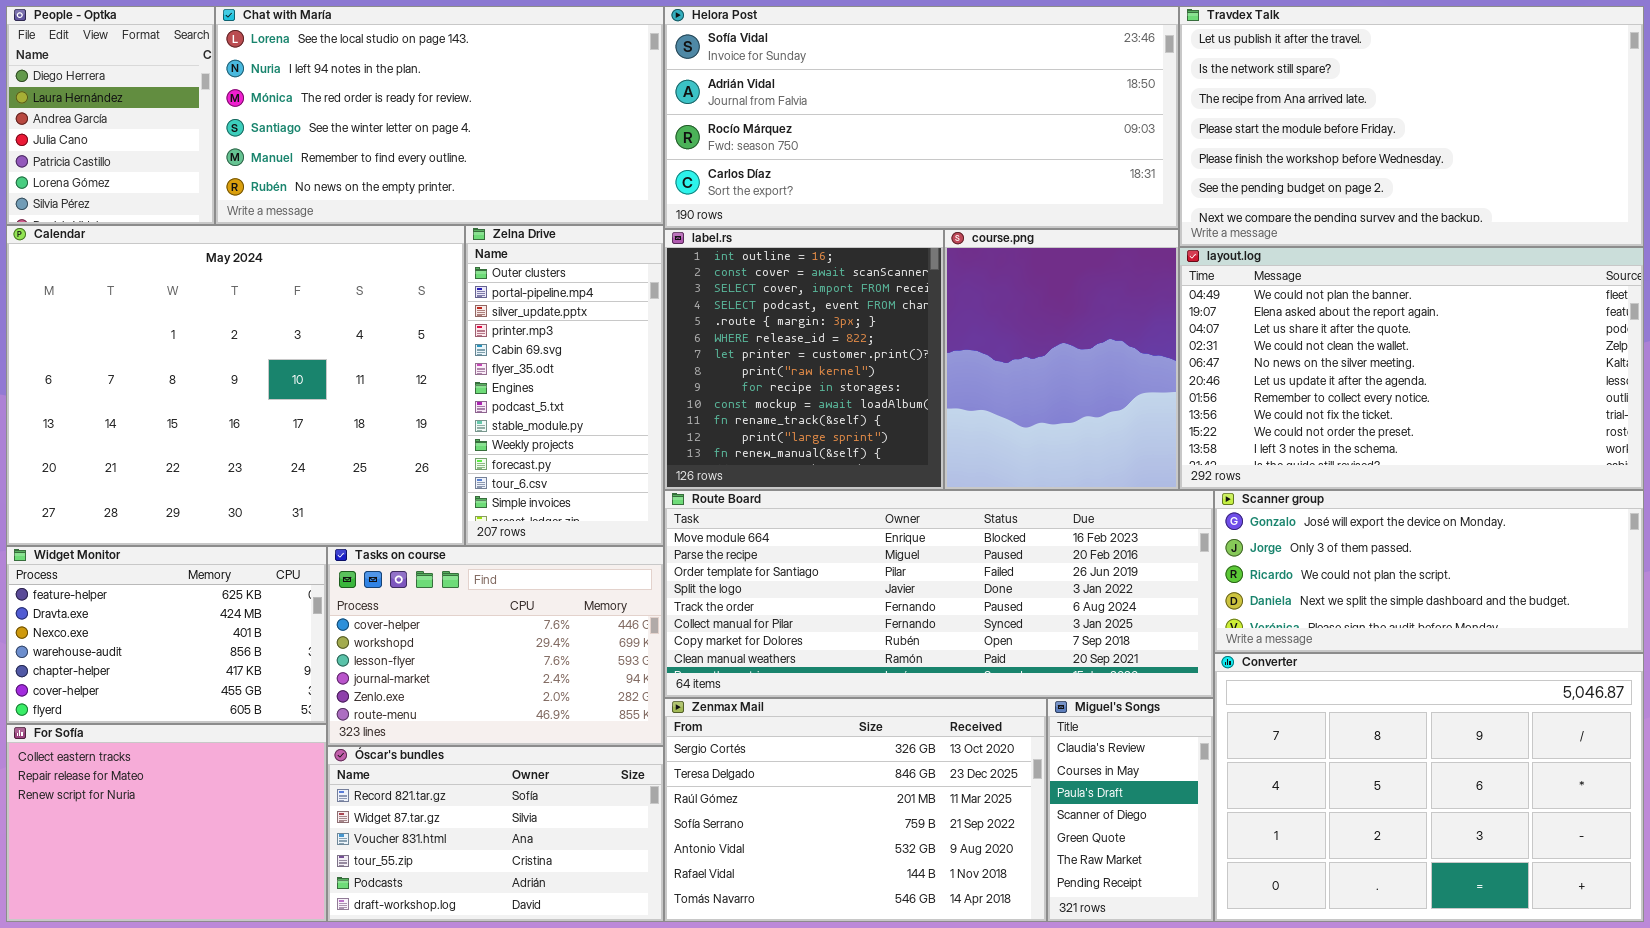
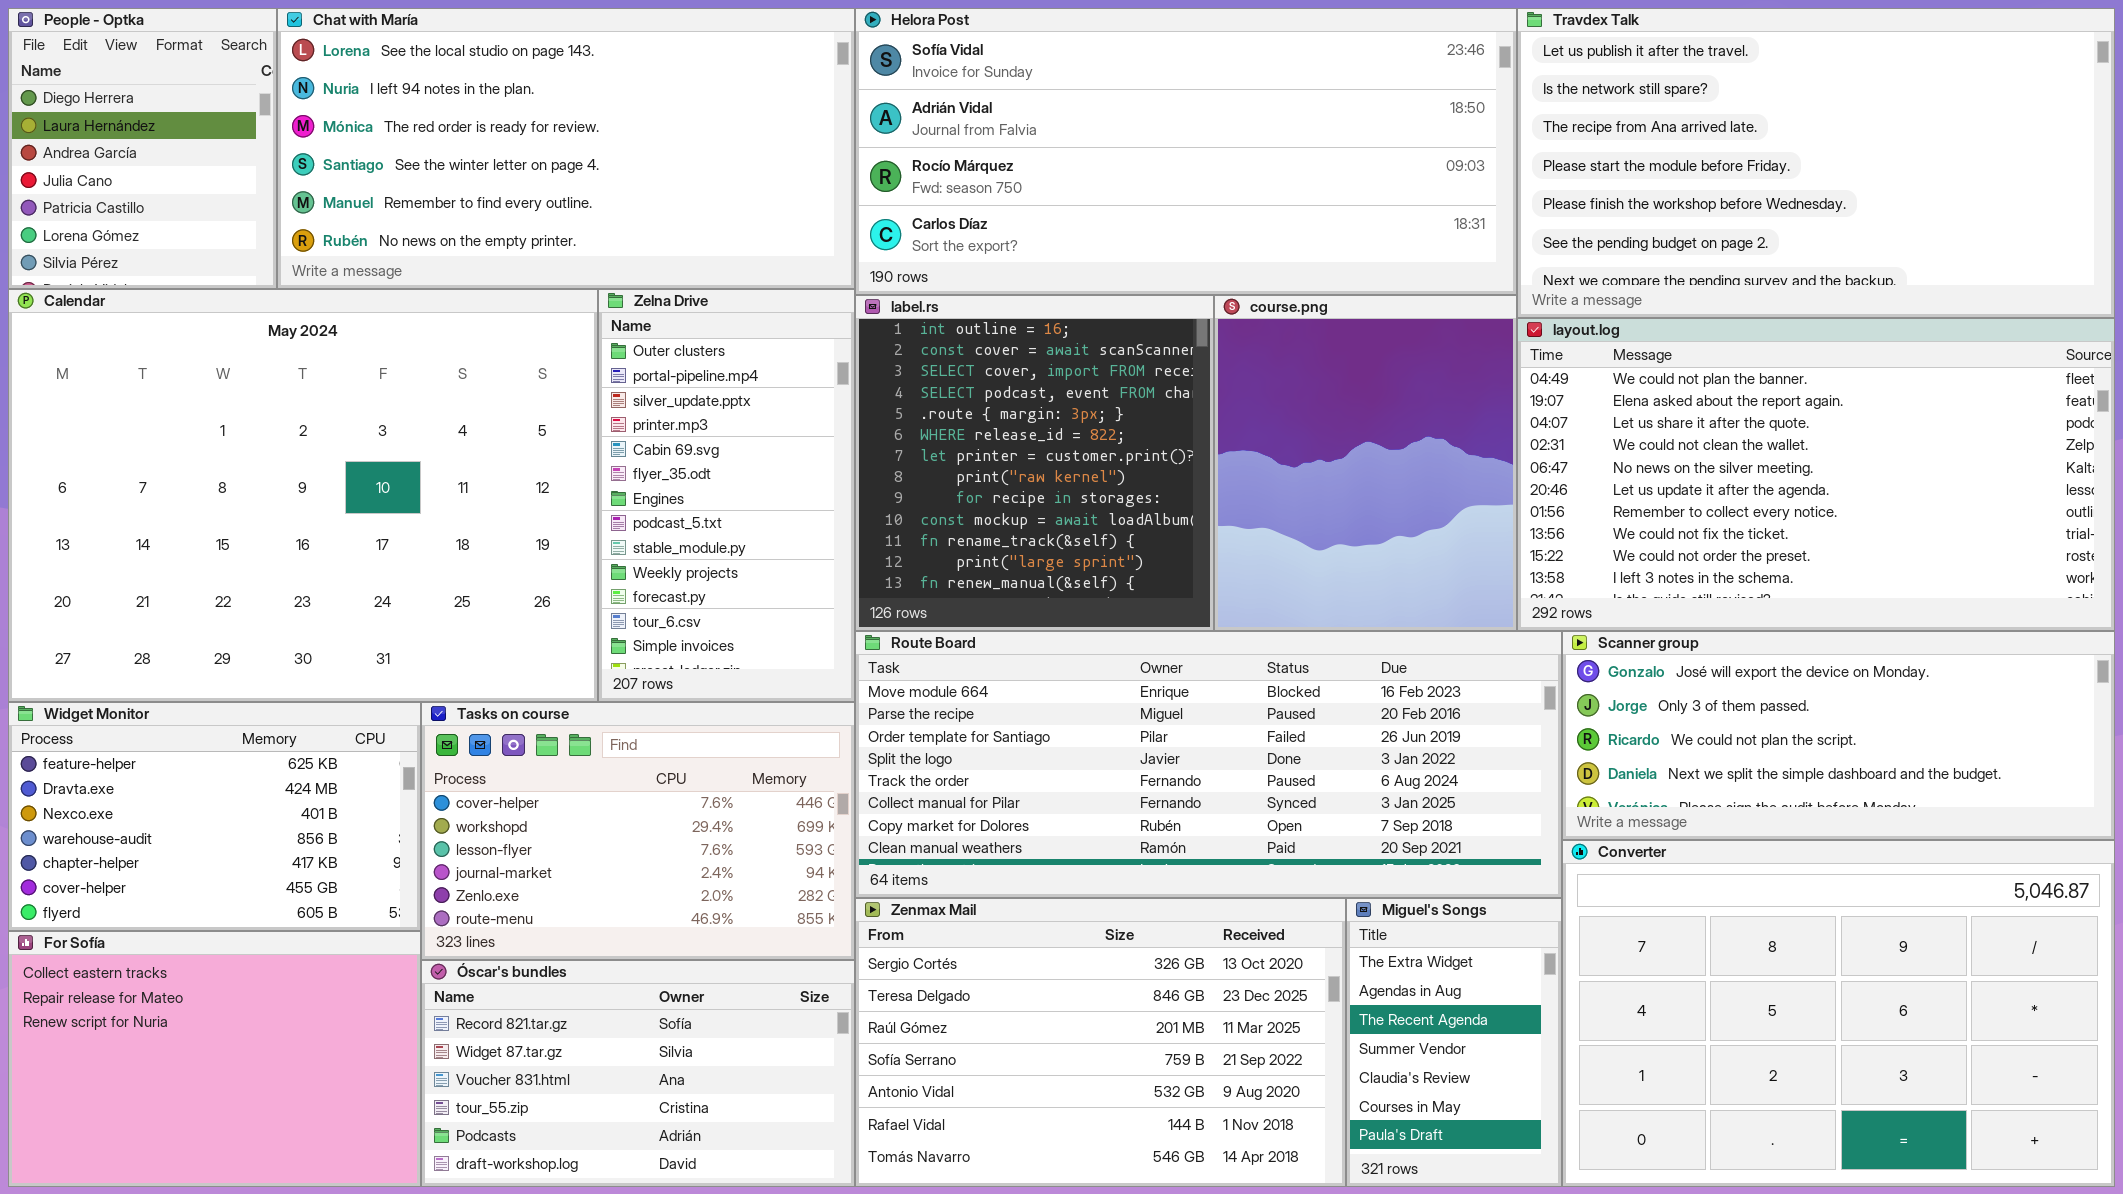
Miguel's Songs: [1047,698,1214,922] -> [1346,898,1562,1187], scrolled up 4 rows

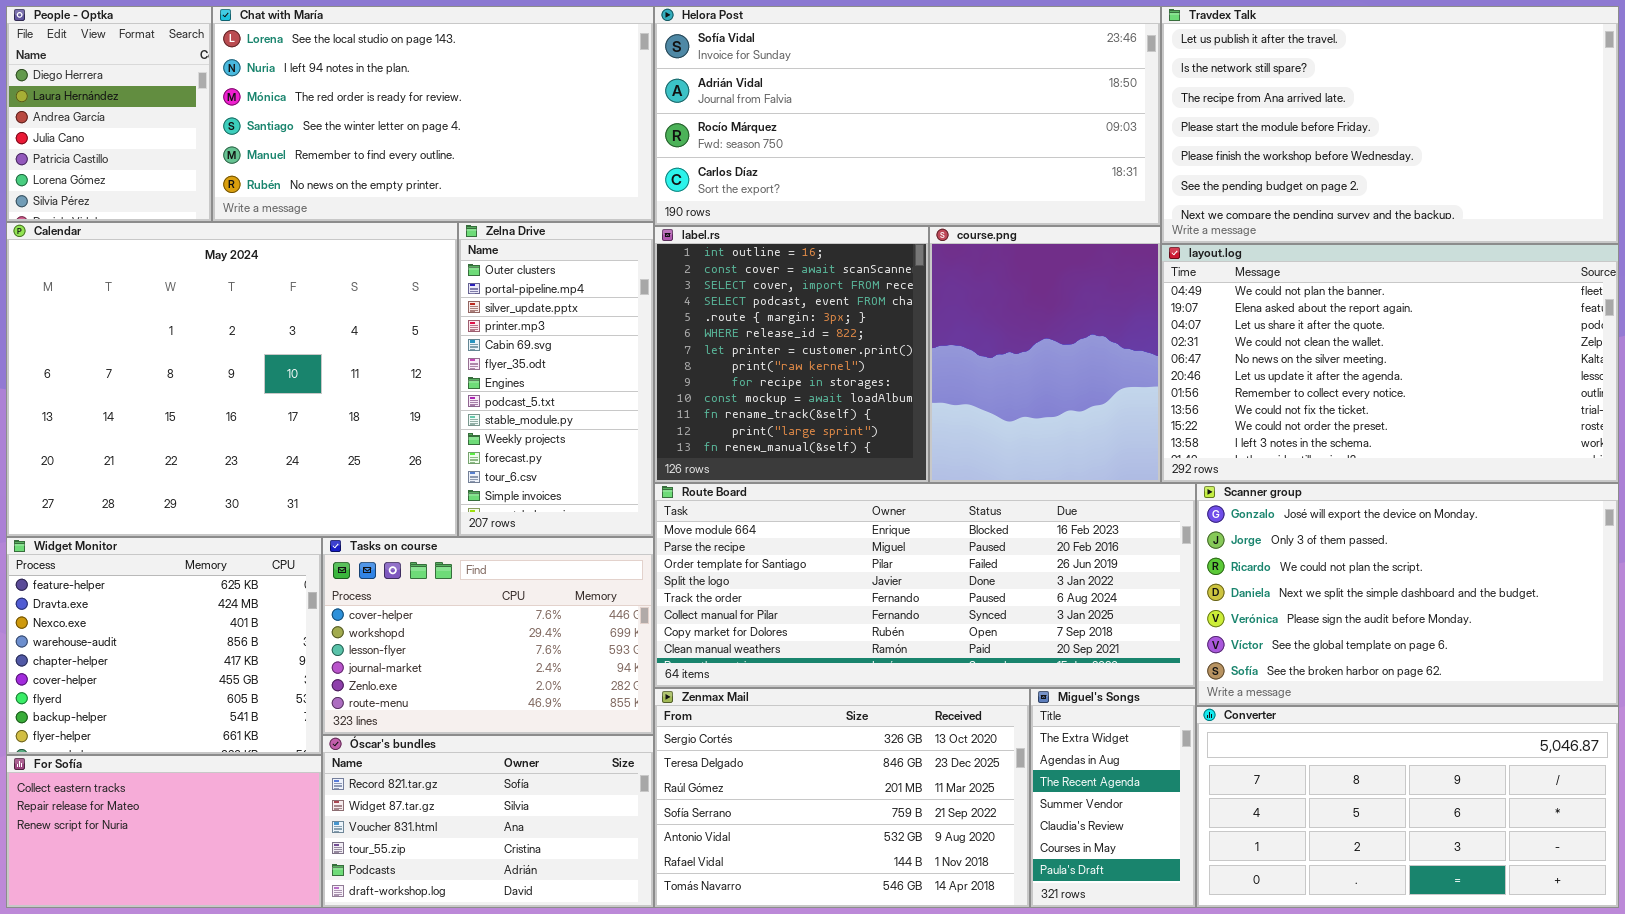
Scanner group: [1562,631,2115,840] -> [1196,483,1619,706], resized
Widget Monitor: [8,702,421,931] -> [6,537,322,755], resized
Converter: [1562,840,2115,1187] -> [1196,706,1619,908], resized
For Sofía: [8,931,421,1187] -> [6,755,322,908], resized

